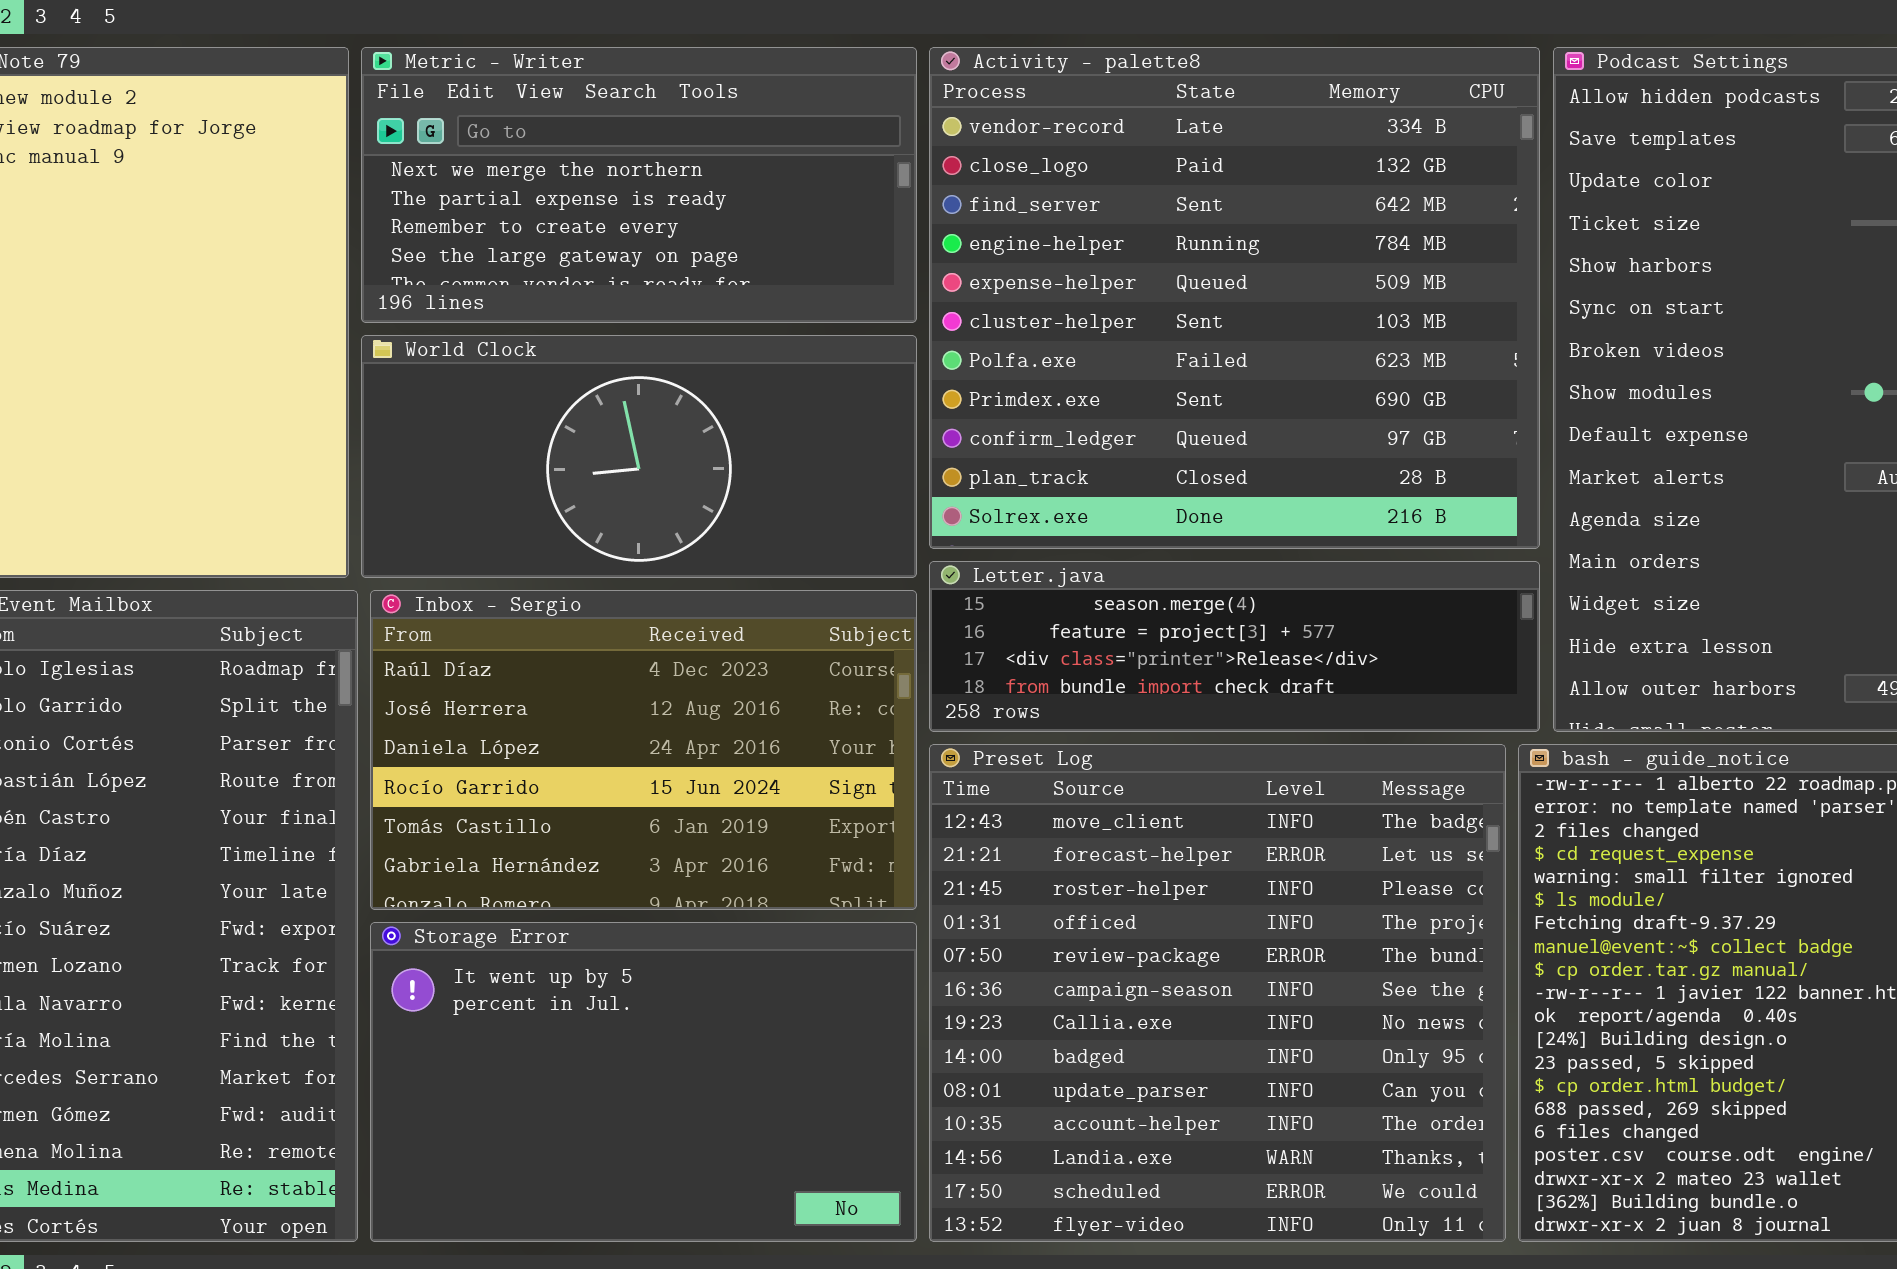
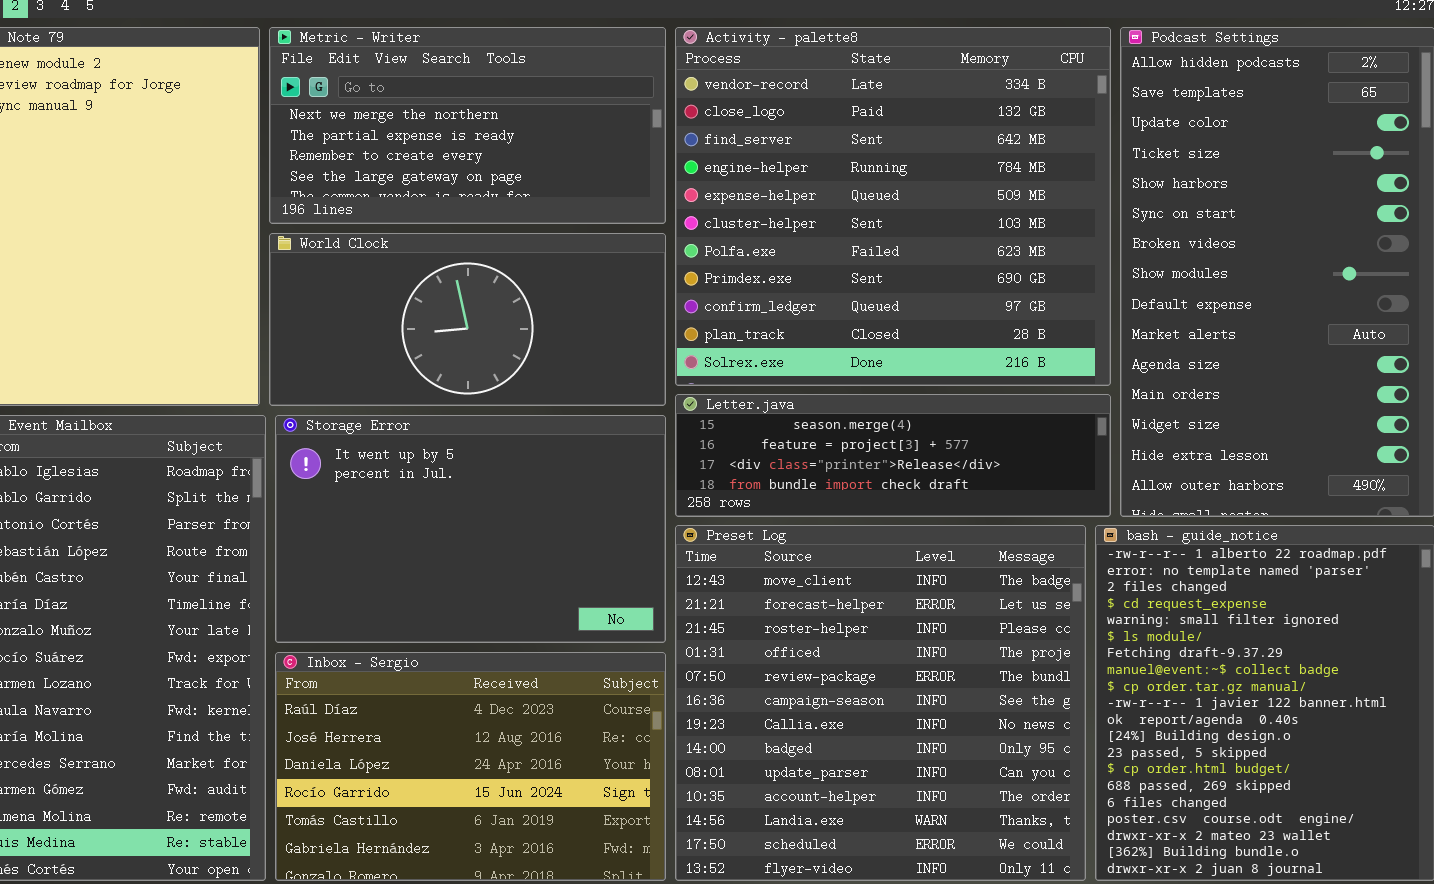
Inbox - Sergio: [370,590,917,910] -> [275,652,666,881], moved
Storage Error: [370,922,917,1242] -> [275,415,666,643], moved

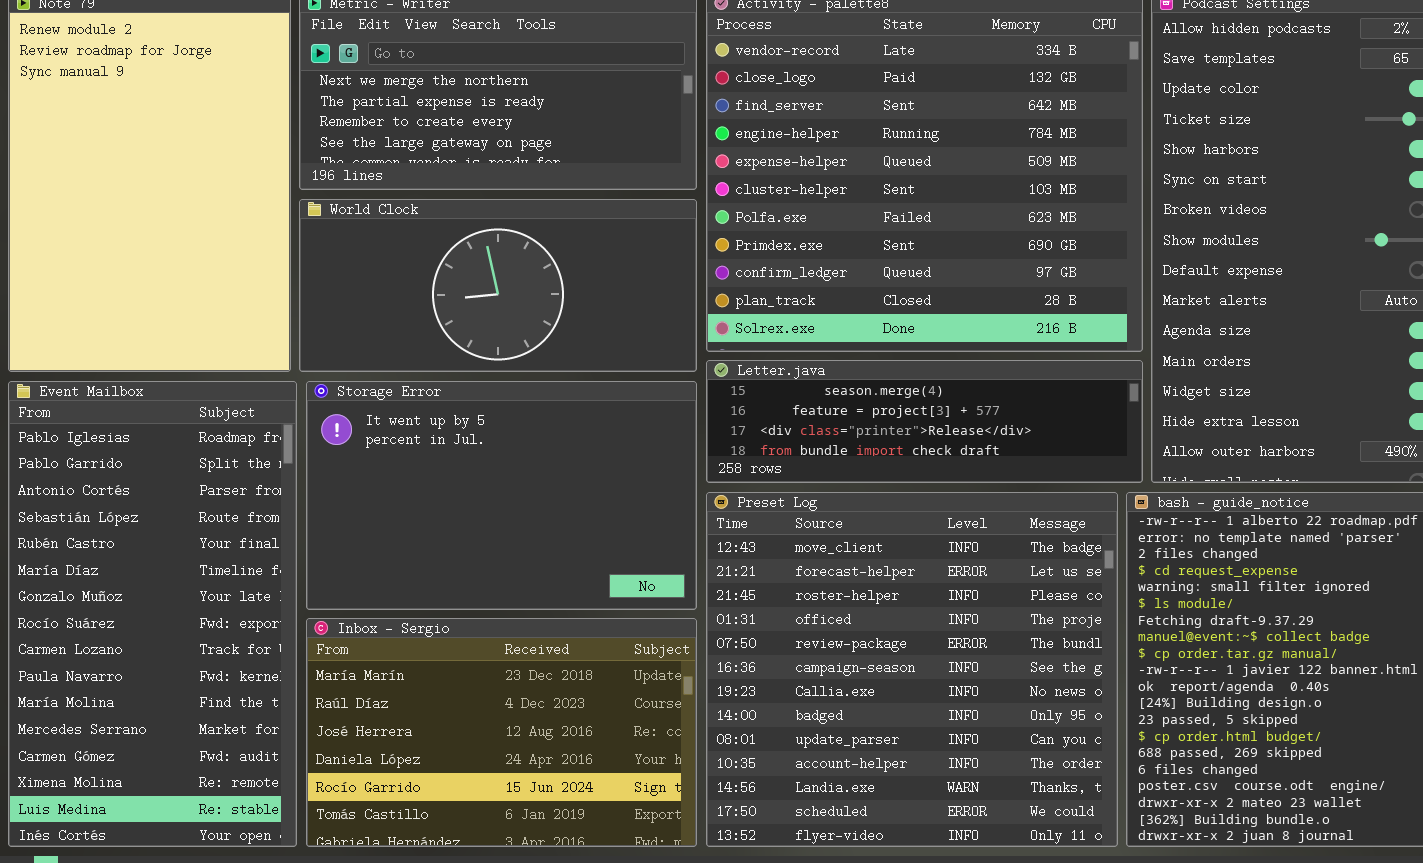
Inbox - Sergio: [275,652,666,881] -> [306,618,697,847], scrolled up 1 row

